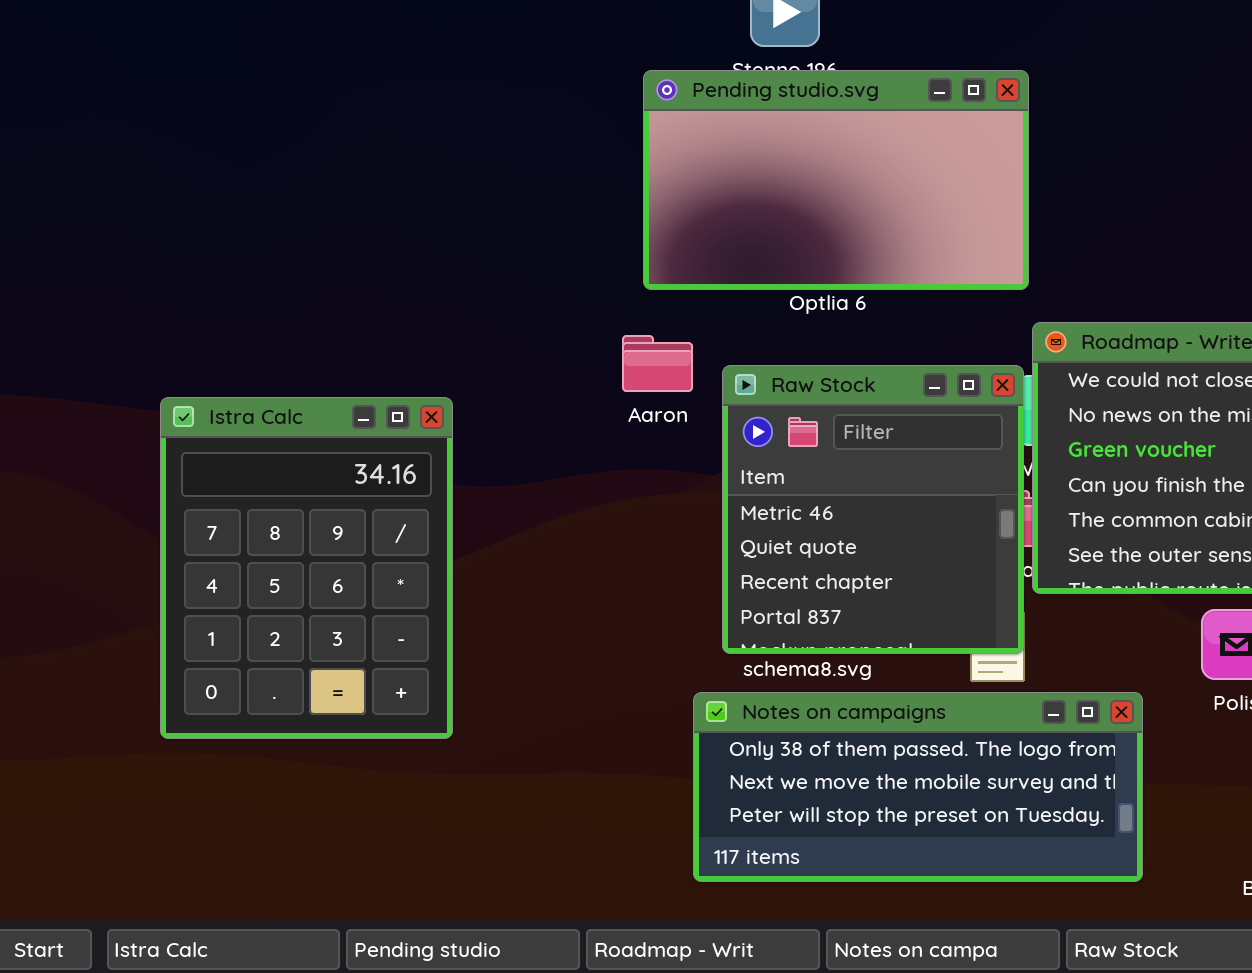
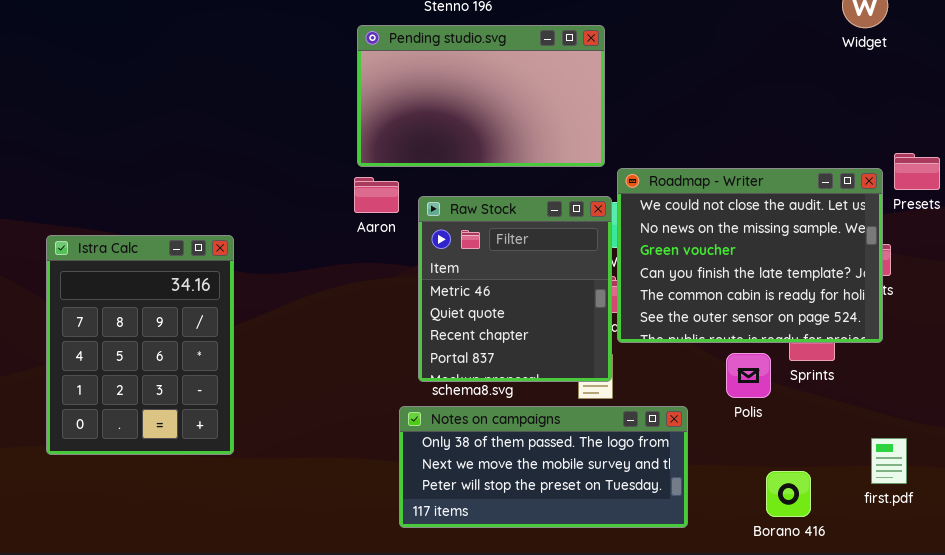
Pending studio.svg: [643,70,1029,290] -> [357,25,605,167], moved
Istra Calc: [160,397,453,739] -> [46,235,234,455], moved

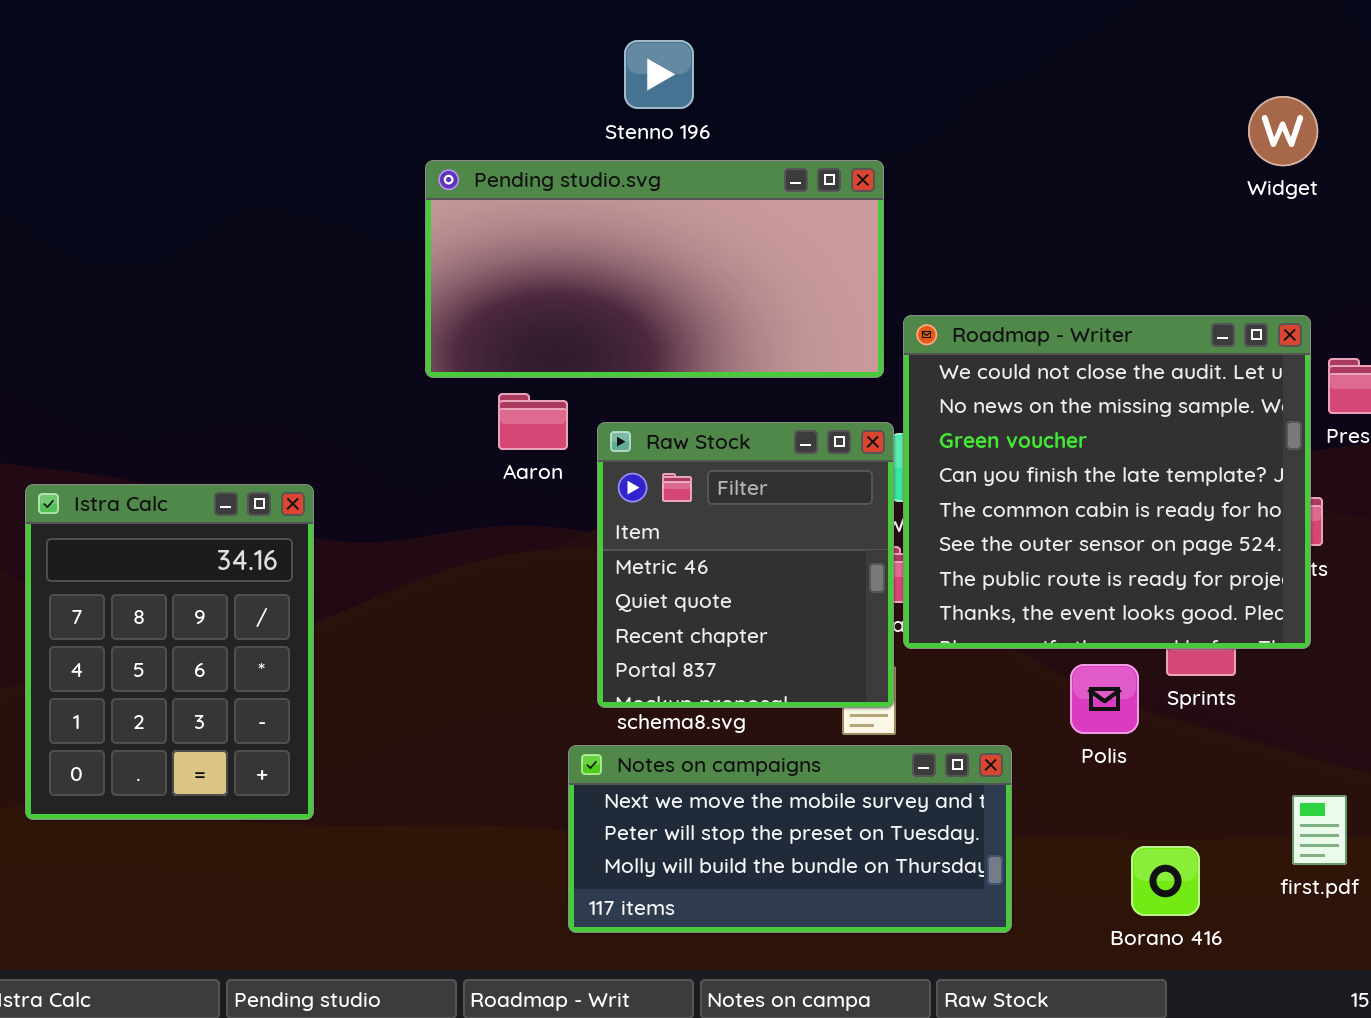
Pending studio.svg: [357,25,605,167] -> [425,160,884,378], resized
Roadmap - Writer: [617,168,883,343] -> [903,315,1311,649], resized
Notes on campaigns: [399,406,688,528] -> [568,745,1012,933], scrolled down 1 row

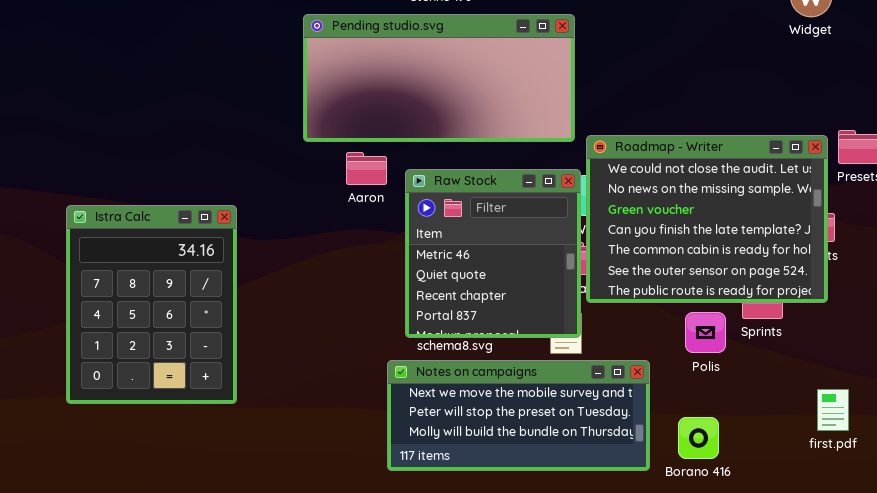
Roadmap - Writer: [903,315,1311,649] -> [586,135,828,303], resized
Borano 416: [1131,846,1200,916] -> [678,417,719,459], moved

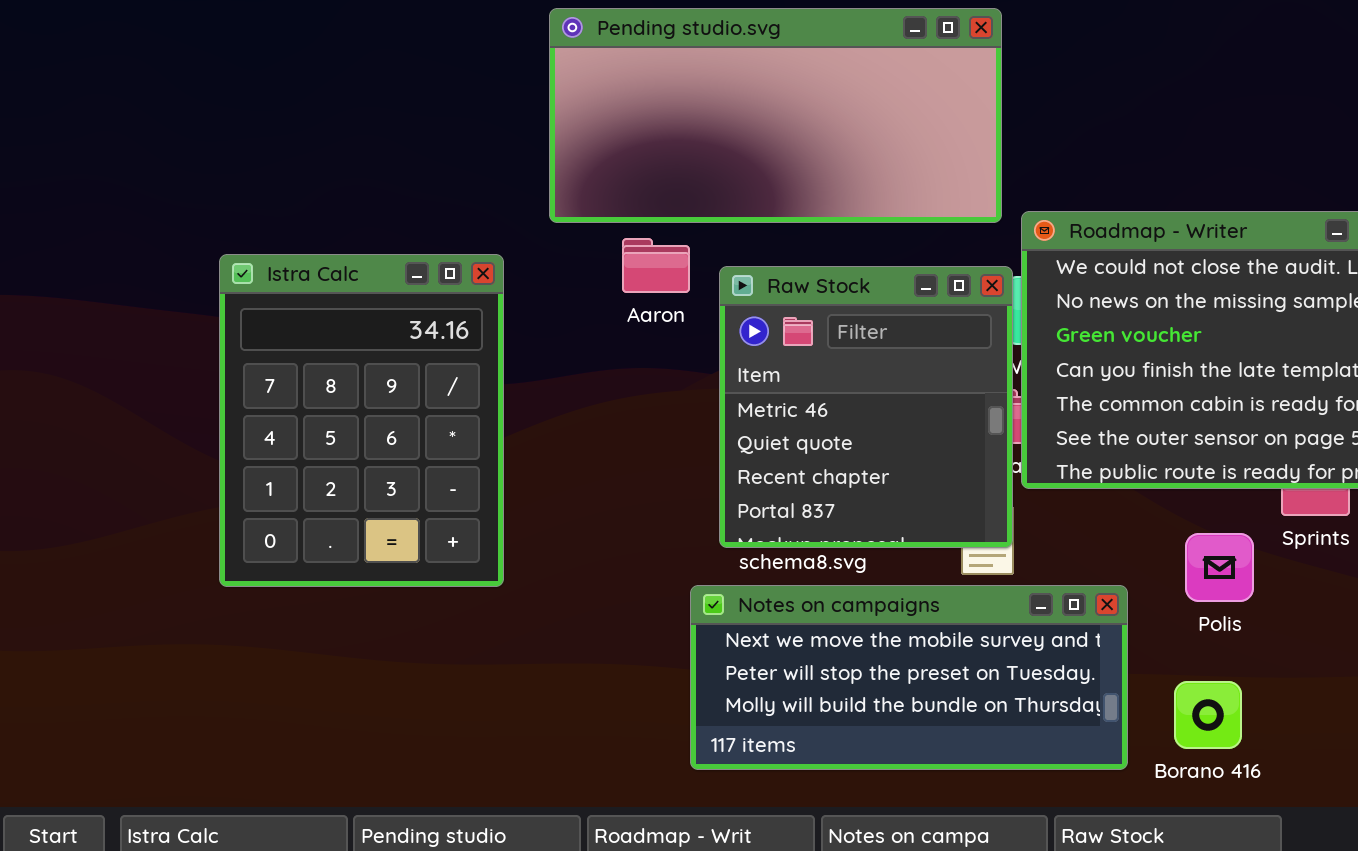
Istra Calc: [66,205,237,404] -> [219,254,504,587], moved
Polis: [685,312,726,353] -> [1185,533,1254,602], moved

